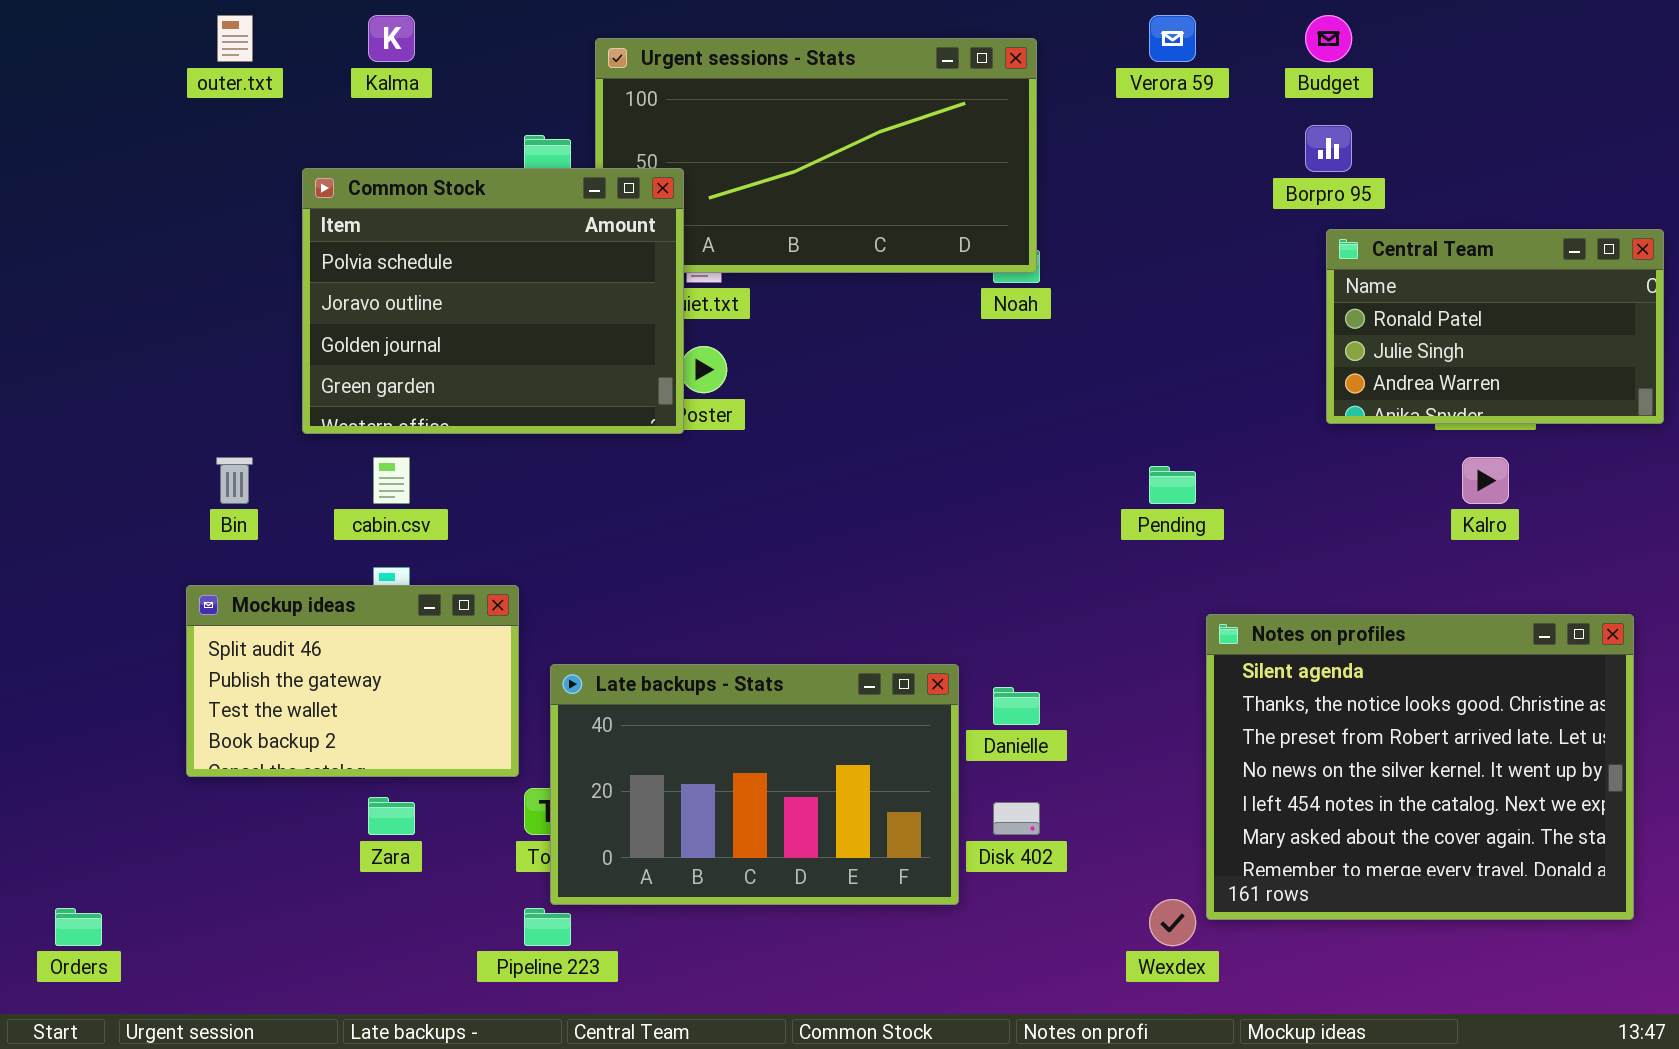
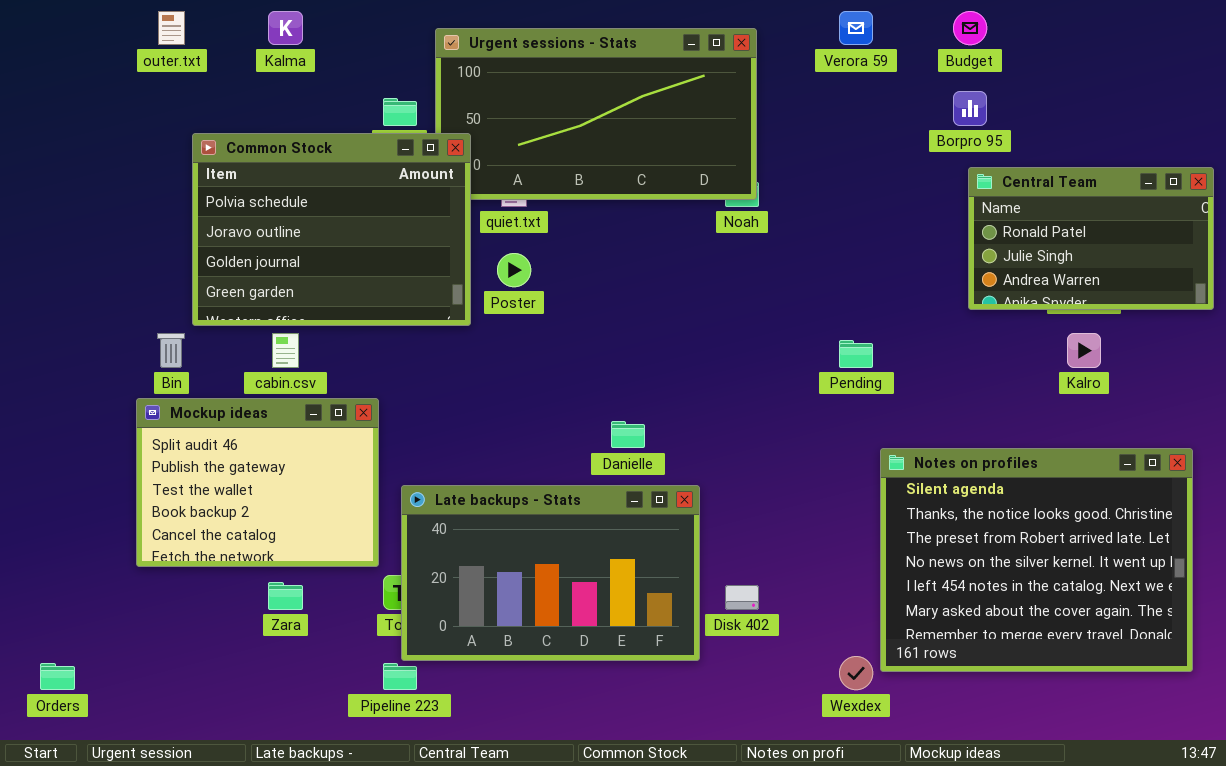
Common Stock: [302,168,684,434] -> [192,133,471,326], moved
Mockup ideas: [186,585,519,777] -> [136,398,379,567], resized
Danielle: [993,687,1040,725] -> [611,421,645,448], moved

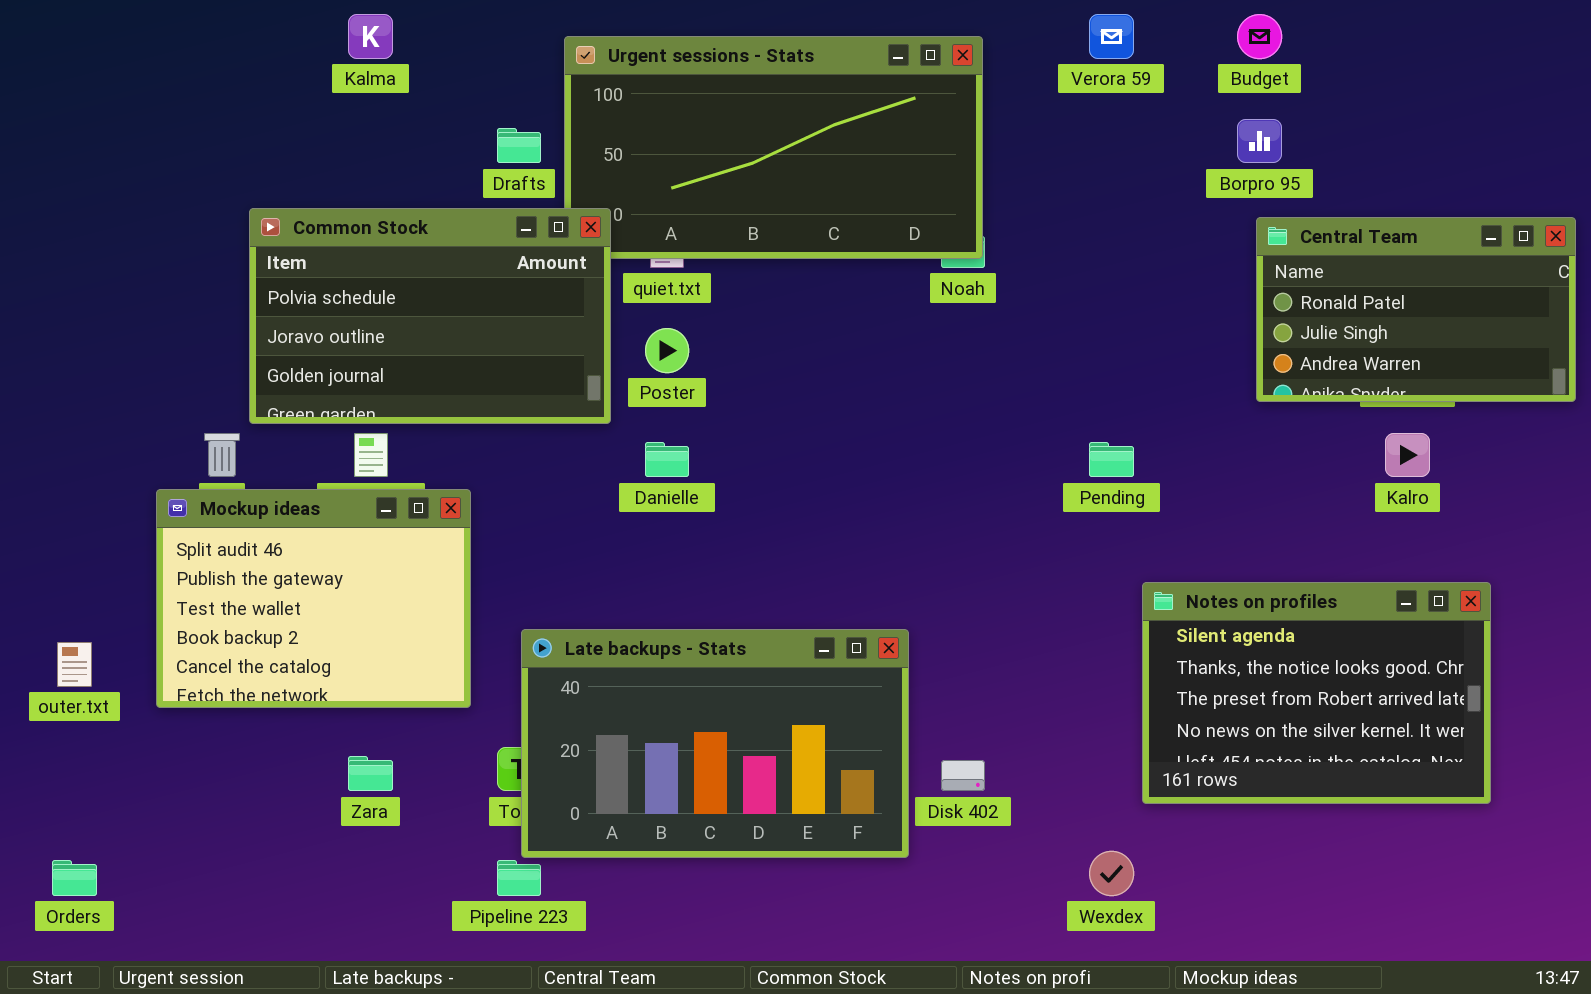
outer.txt: [158,11,185,45] -> [57,642,92,687], moved
Common Stock: [192,133,471,326] -> [249,208,611,424], resized
Mockup ideas: [136,398,379,567] -> [156,489,471,708], moved
Danielle: [611,421,645,448] -> [645,442,689,477], moved
Notes on profiles: [880,448,1193,672] -> [1142,582,1491,804], resized

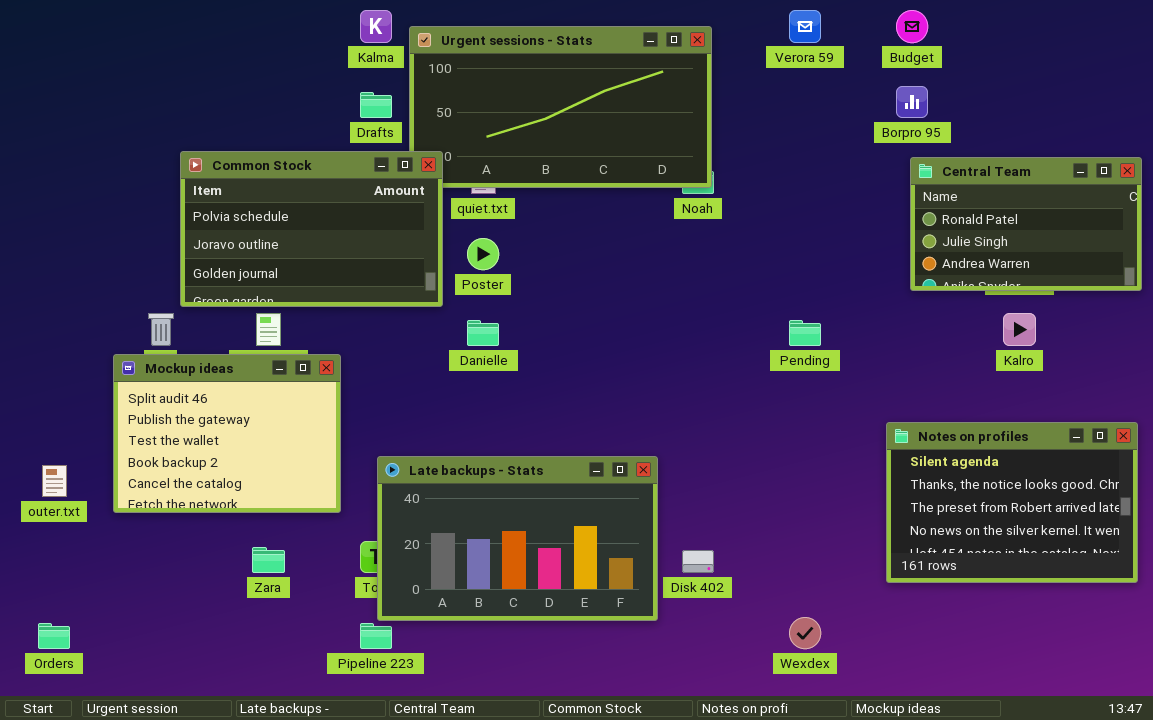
Kalma: [348,14,393,59] -> [360,10,392,43], moved
Notes on profiles: [1142,582,1491,804] -> [886,422,1138,583], moved

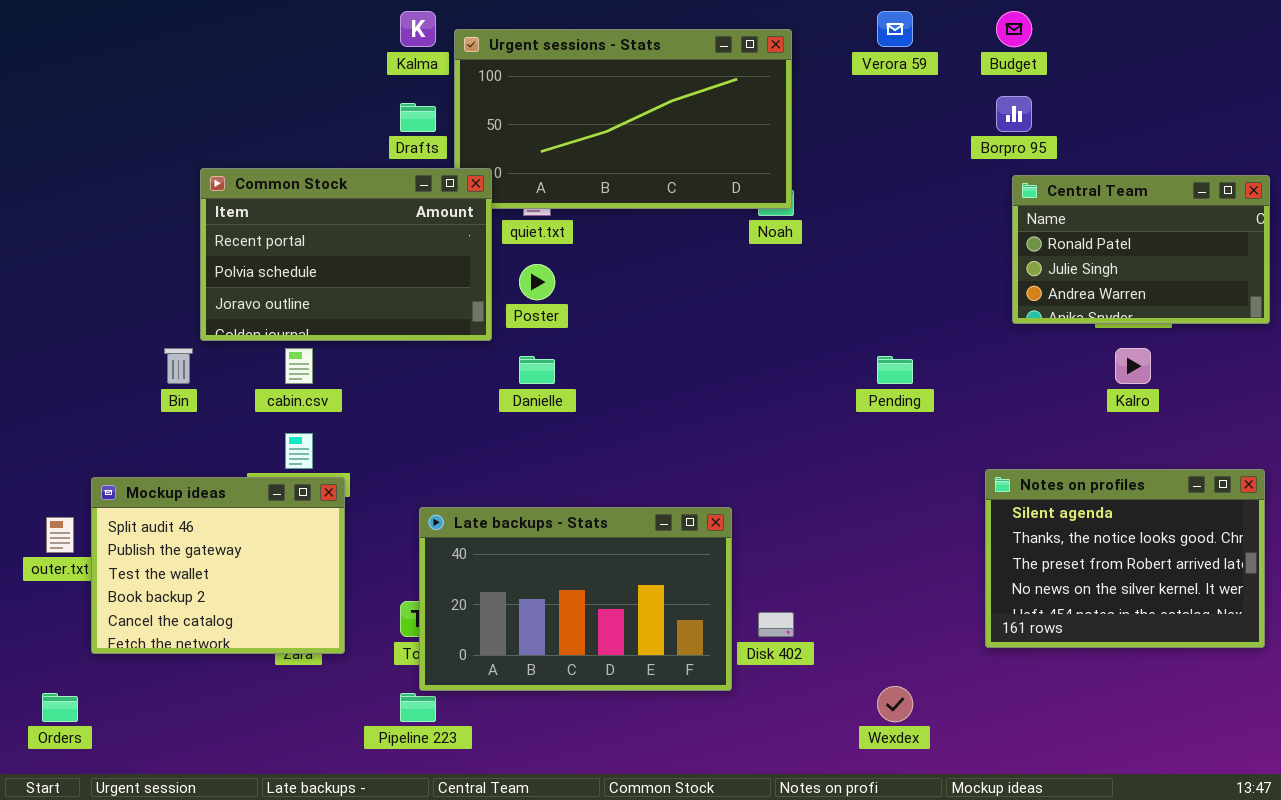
Common Stock: [180,151,443,307] -> [200,168,492,341], scrolled up 1 row
Mockup ideas: [113,354,341,513] -> [91,477,345,654], moved

